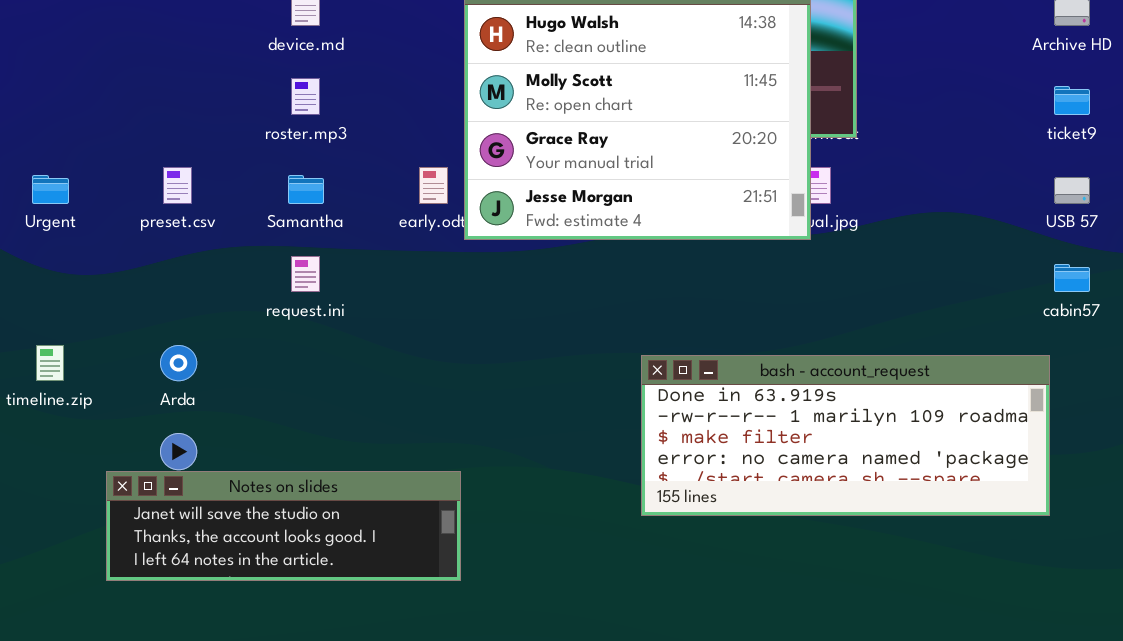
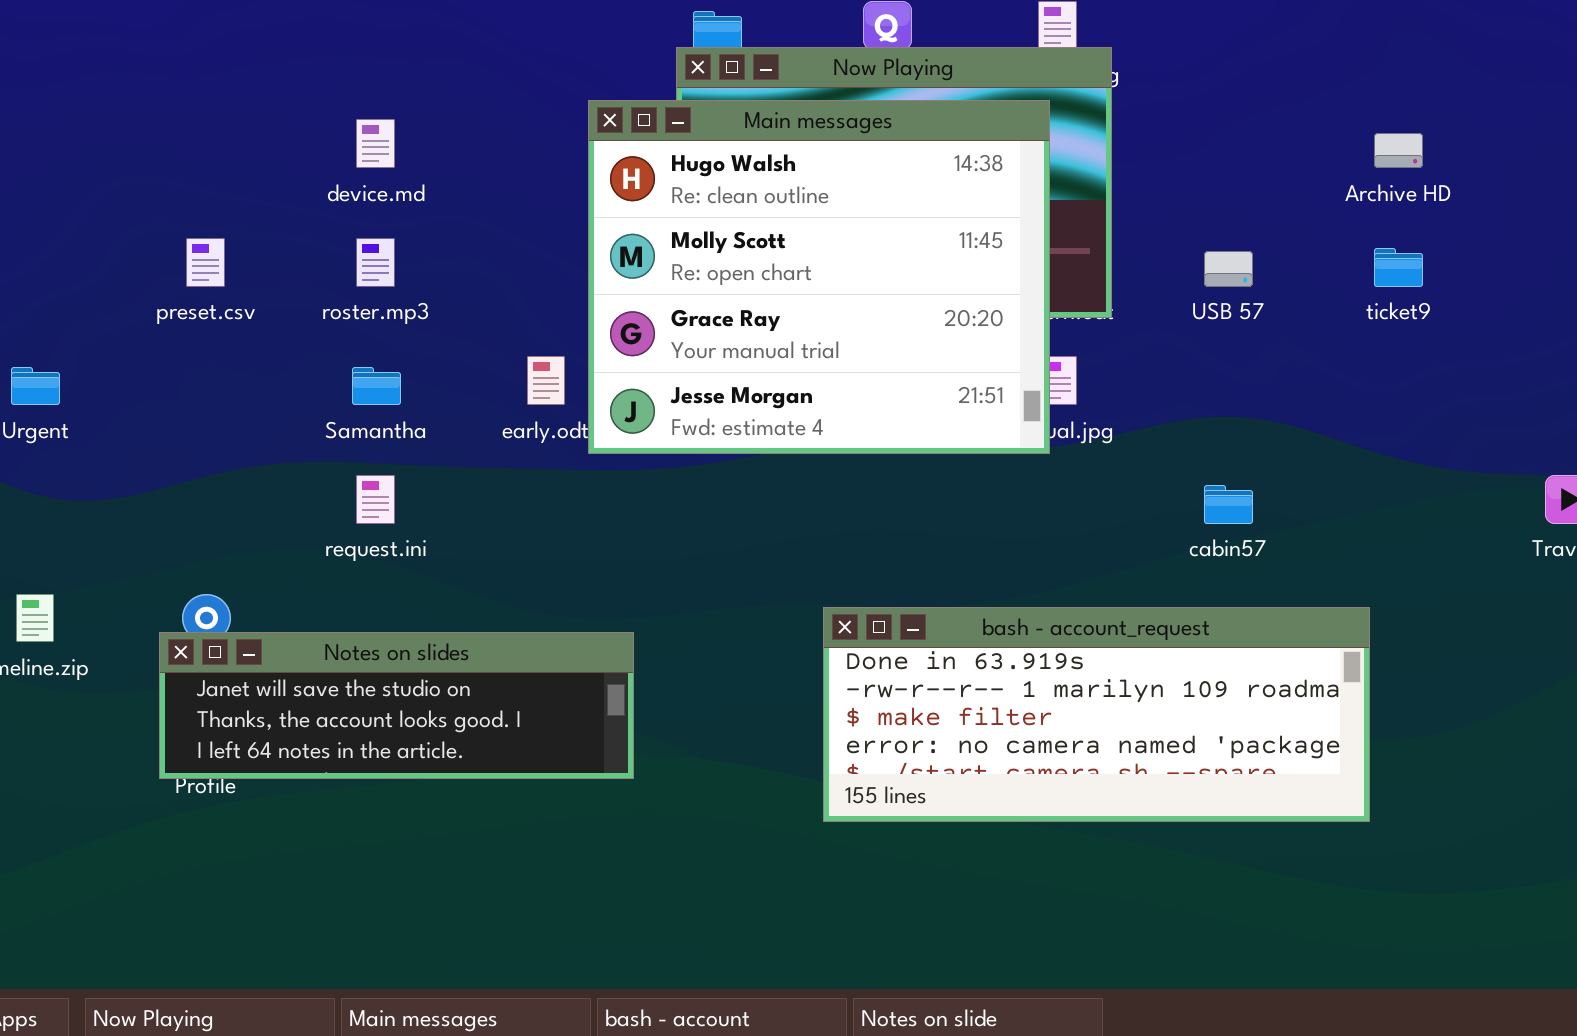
preset.csv: [163,167,192,204] -> [186,238,225,287], moved
USB 57: [1054,177,1090,204] -> [1204,251,1253,287], moved
cabin57: [1054,264,1090,292] -> [1204,485,1253,524], moved
Notes on slides: [106,471,461,581] -> [159,632,634,779], moved

